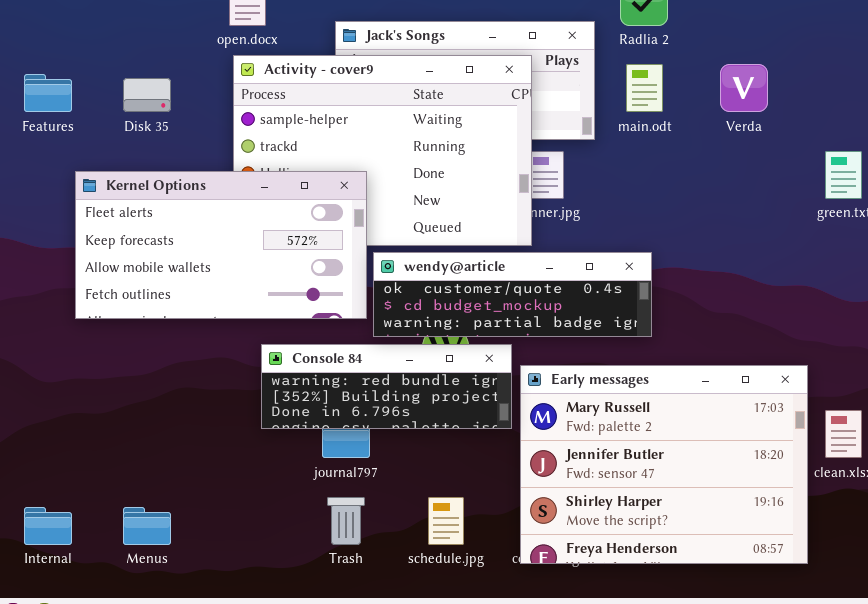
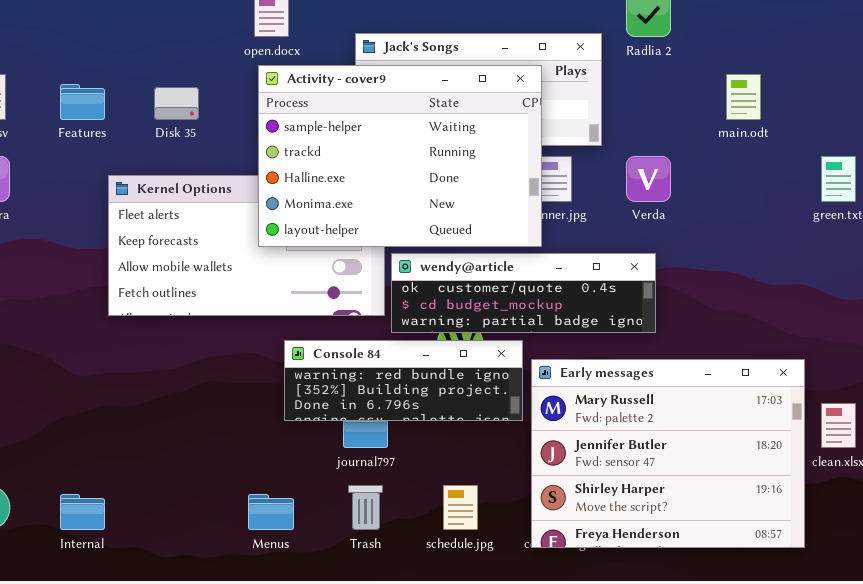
Activity - cover9: [233,55,532,246] -> [258,65,542,247], raised
main.odt: [626,64,663,112] -> [726,74,761,120], moved
Verda: [720,64,768,112] -> [626,156,671,202], moved
Menus: [123,507,171,545] -> [248,494,294,530], moved

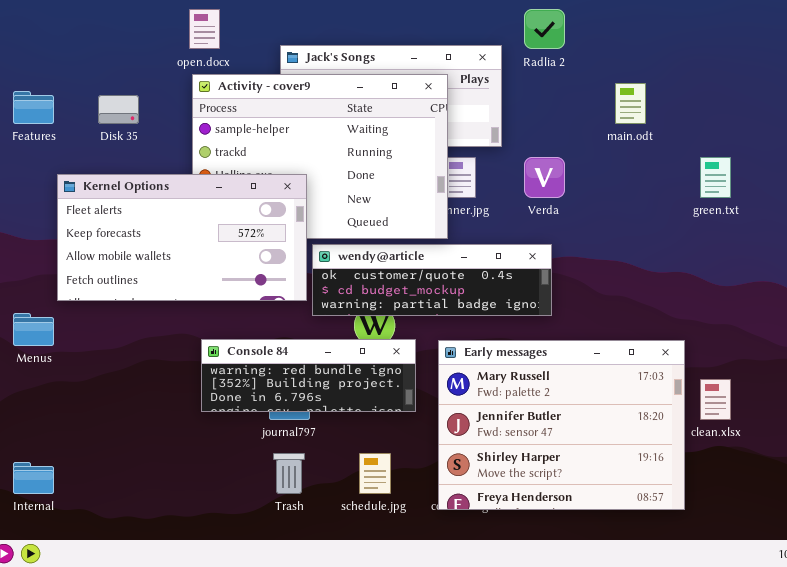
Kernel Options: [108,175,385,316] -> [57,174,307,301], raised
Console 84: [284,340,523,421] -> [201,339,416,412], moved
Menus: [248,494,294,530] -> [13,313,54,346], moved

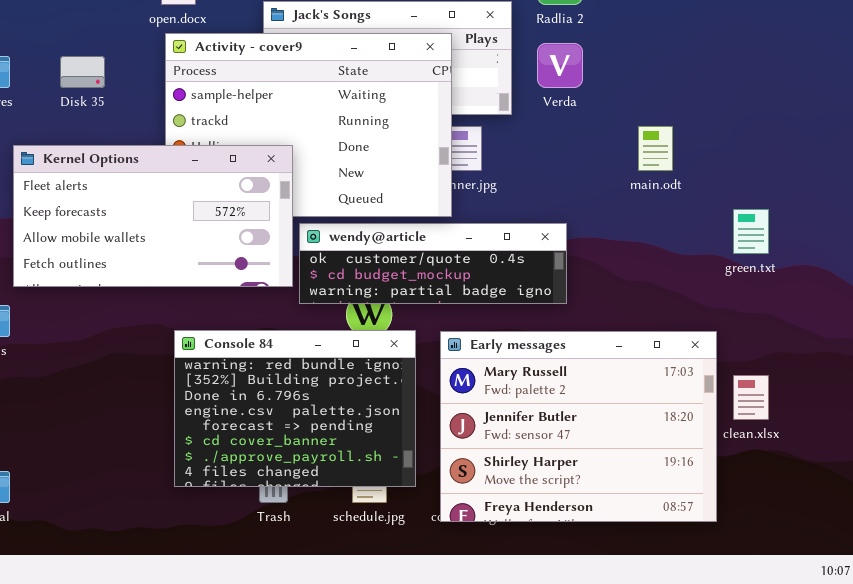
main.odt: [615,83,646,124] -> [638,126,673,171], moved
Verda: [524,157,565,198] -> [537,43,583,88], moved
green.txt: [700,157,731,198] -> [733,209,769,254], moved
Console 84: [201,339,416,412] -> [174,330,416,487], resized

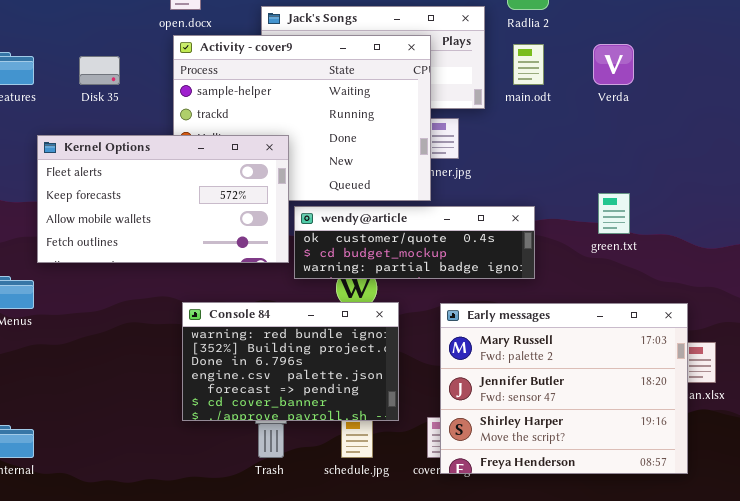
Verda: [537,43,583,88] -> [593,44,634,85], moved
main.odt: [638,126,673,171] -> [513,44,544,85], moved
green.txt: [733,209,769,254] -> [598,193,630,234], moved
Console 84: [174,330,416,487] -> [182,302,399,421], resized
Early messages: [440,331,717,522] -> [440,303,688,474], moved

